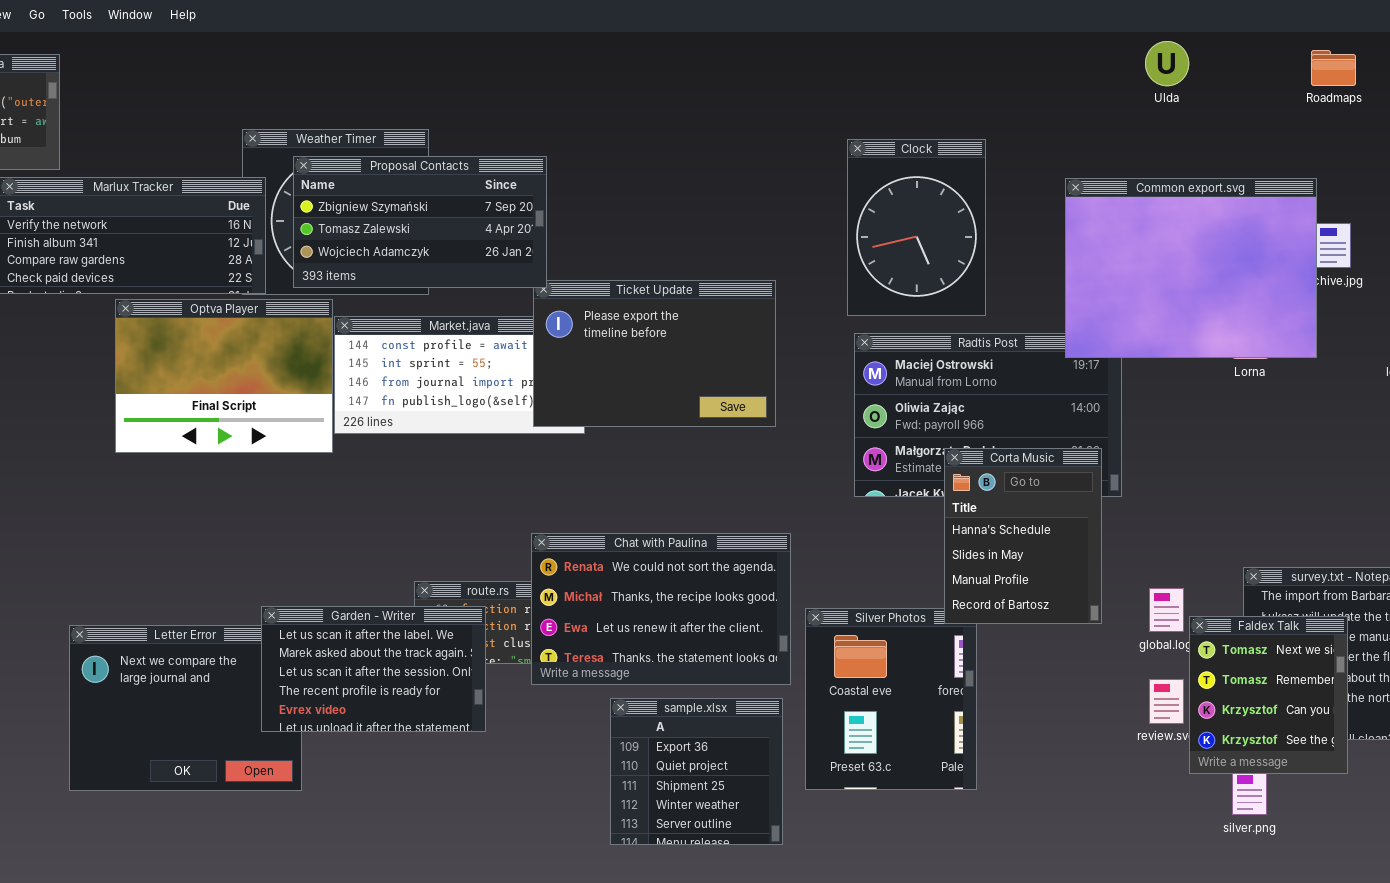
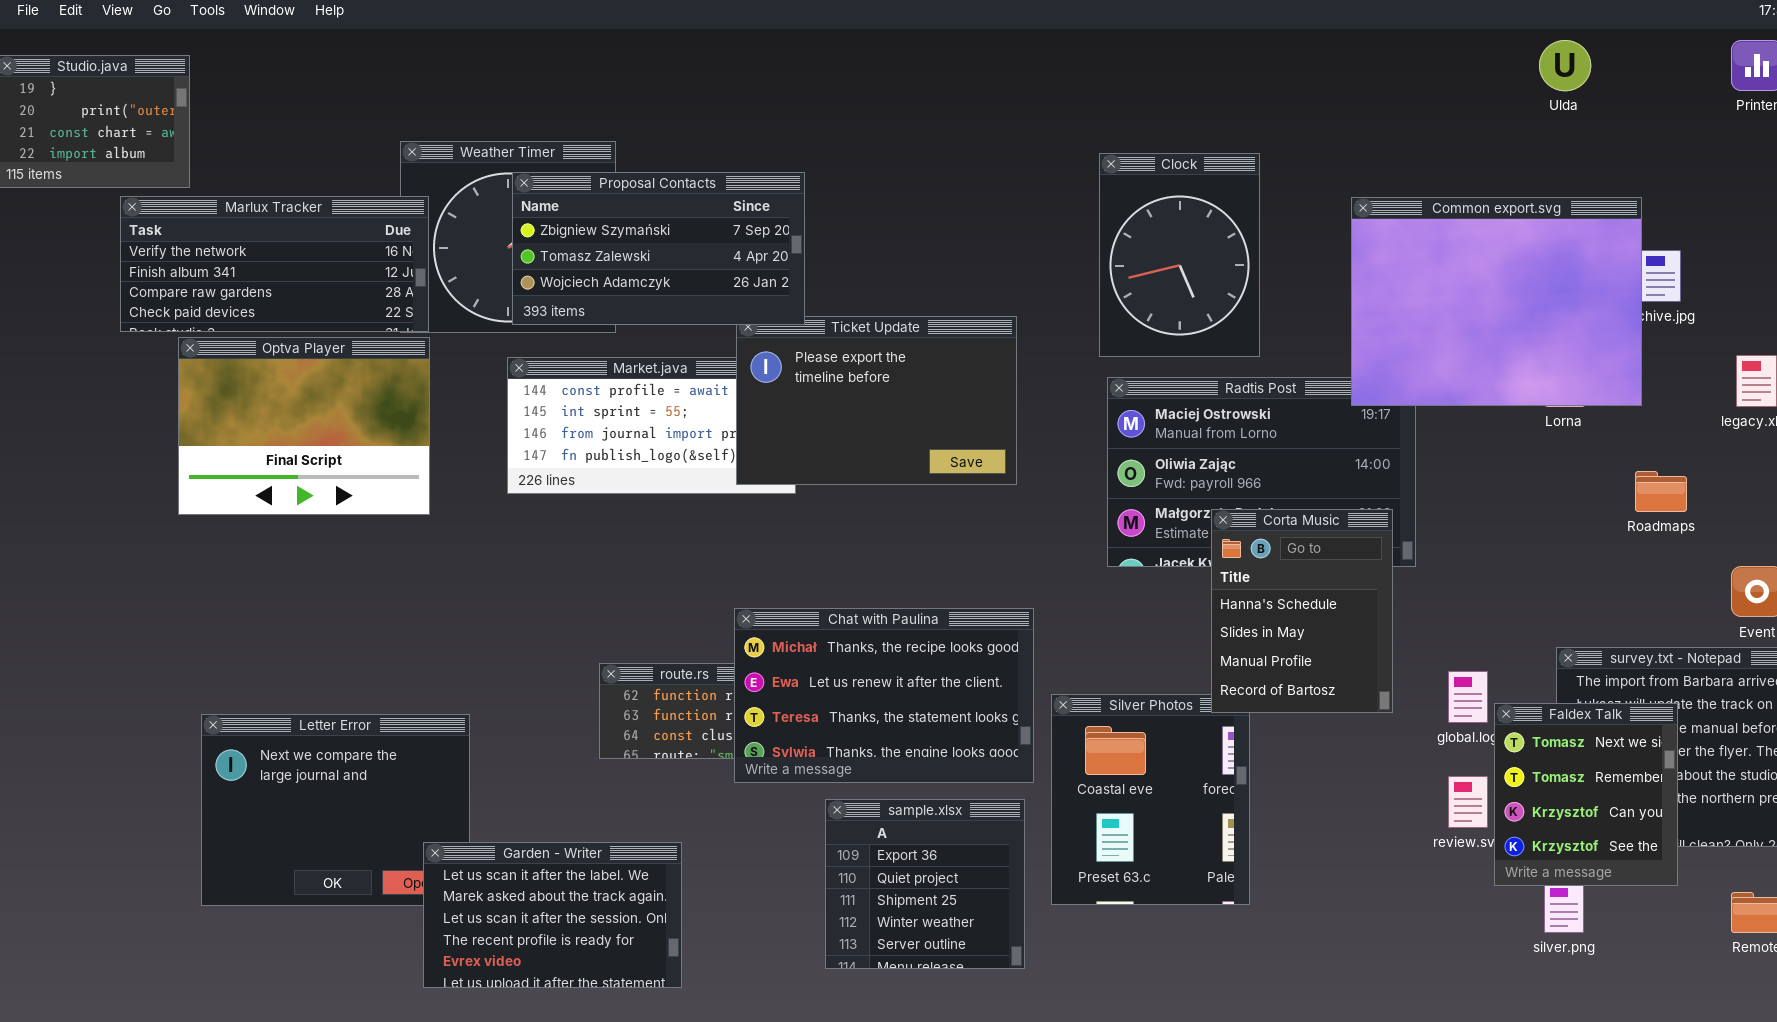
Ulda: [1145,41,1189,86] -> [1539,40,1591,91], moved
Roadmaps: [1311,50,1356,86] -> [1635,471,1687,512], moved
Proposal Contacts: [293,156,547,288] -> [512,172,805,325], moved
Optva Player: [115,299,333,453] -> [178,337,430,515], moved
Chat with Paulina: [531,533,791,685] -> [734,608,1034,783], scrolled down 1 row
Garden - Writer: [261,606,486,732] -> [423,842,682,988], moved

